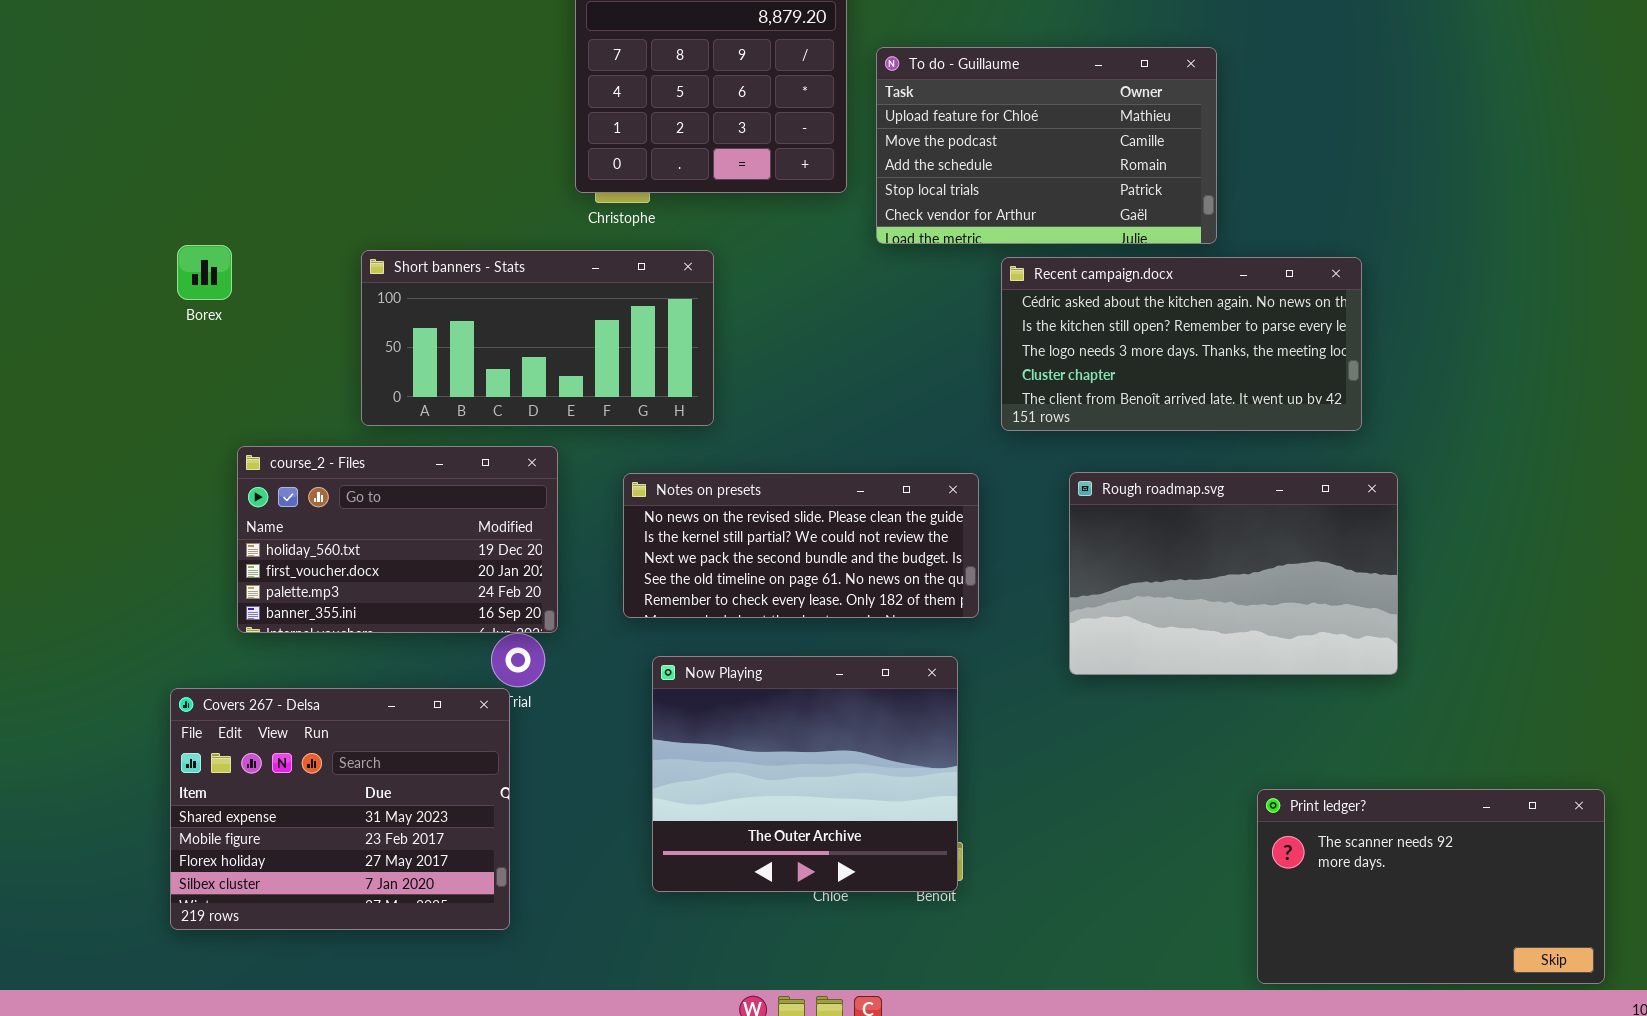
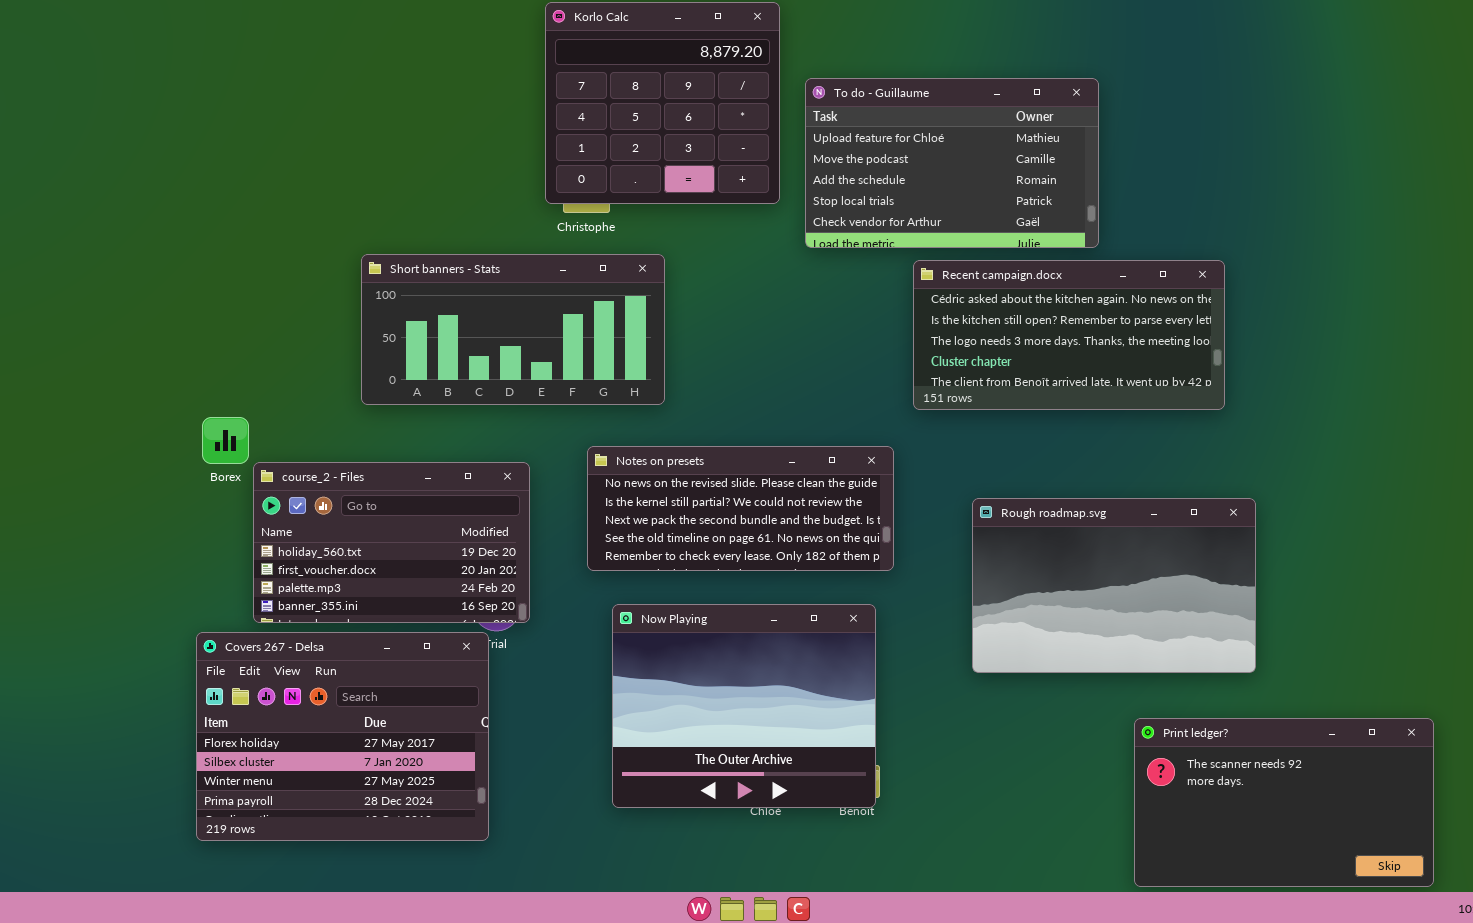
Borex: [177,245,232,300] -> [202,417,249,464], moved
course_2 - Files: [237,446,558,633] -> [253,462,530,623], moved
Rough roadmap.svg: [1069,472,1398,675] -> [972,498,1256,673], moved
Covers 267 - Delsa: [170,688,510,930] -> [196,632,489,841], scrolled down 2 rows

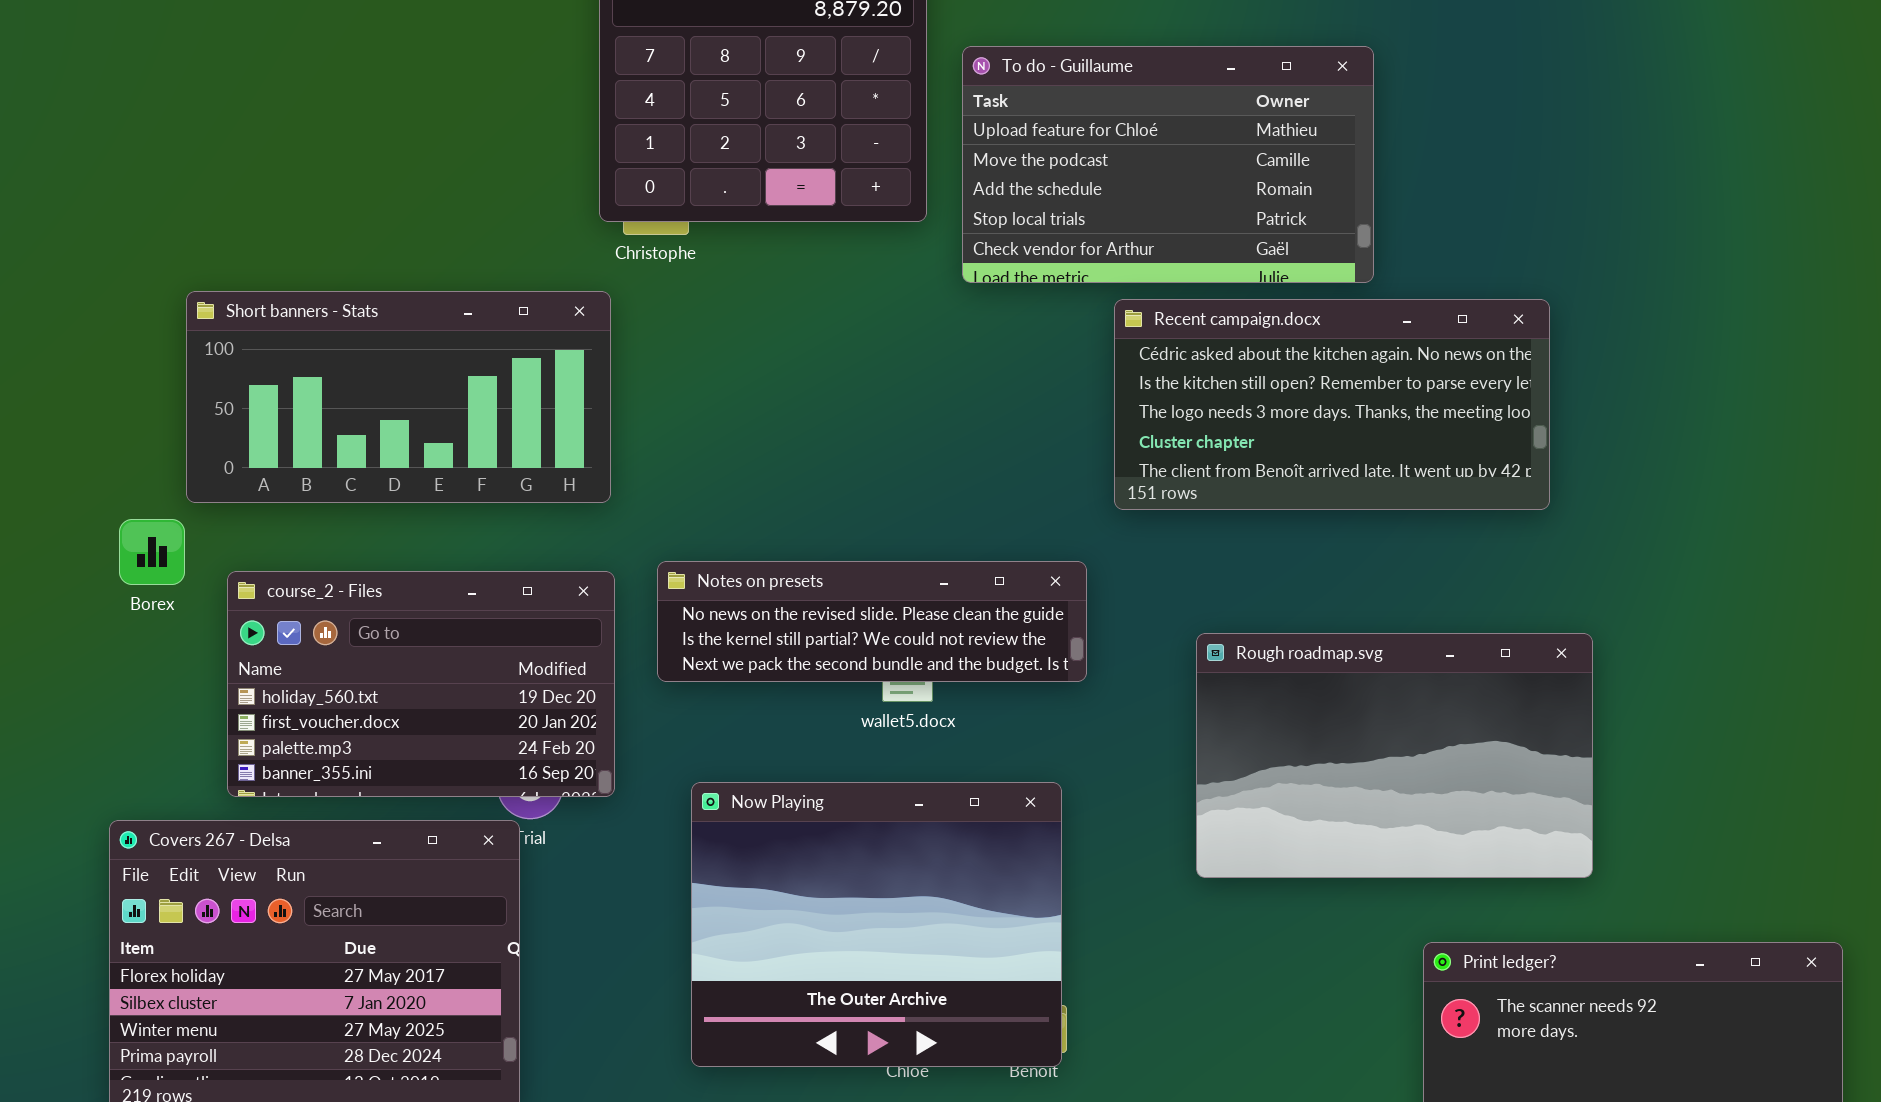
Short banners - Stats: [361,254,665,405] -> [186,291,611,503], moved
Notes on presets: [587,446,894,571] -> [657,561,1087,682], resized
course_2 - Files: [253,462,530,623] -> [227,571,615,797], moved

